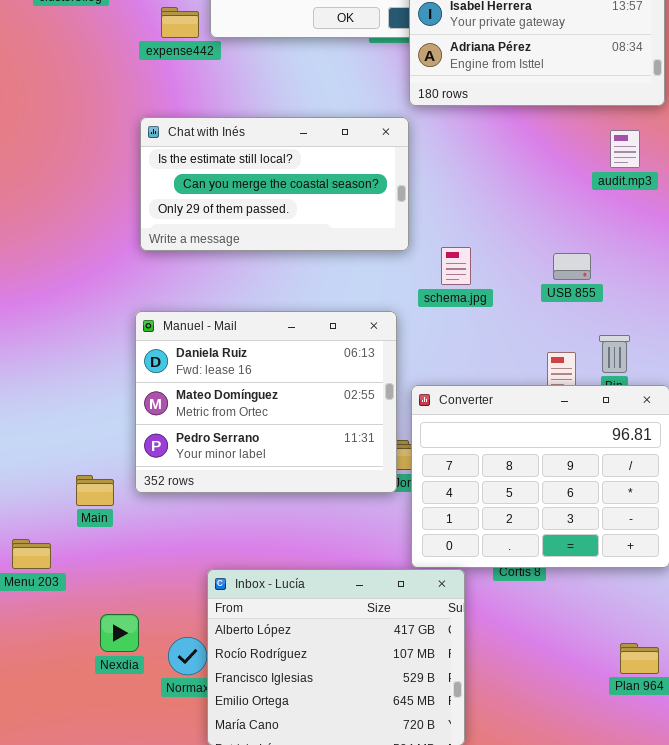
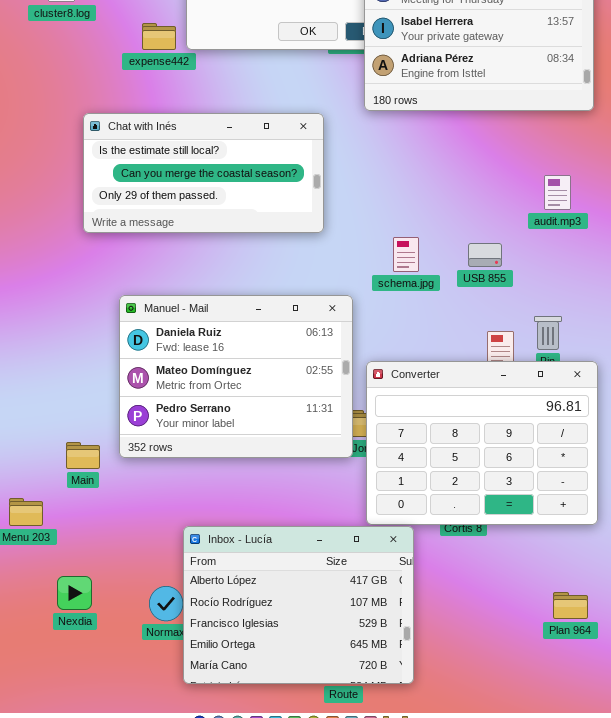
Chat with Inés: [140,117,409,251] -> [83,113,324,233], moved
audit.mp3: [610,130,640,168] -> [544,175,571,210], moved
USB 855: [553,253,591,280] -> [468,243,502,267], moved
Nexdia: [100,614,139,652] -> [57,576,92,610], moved

